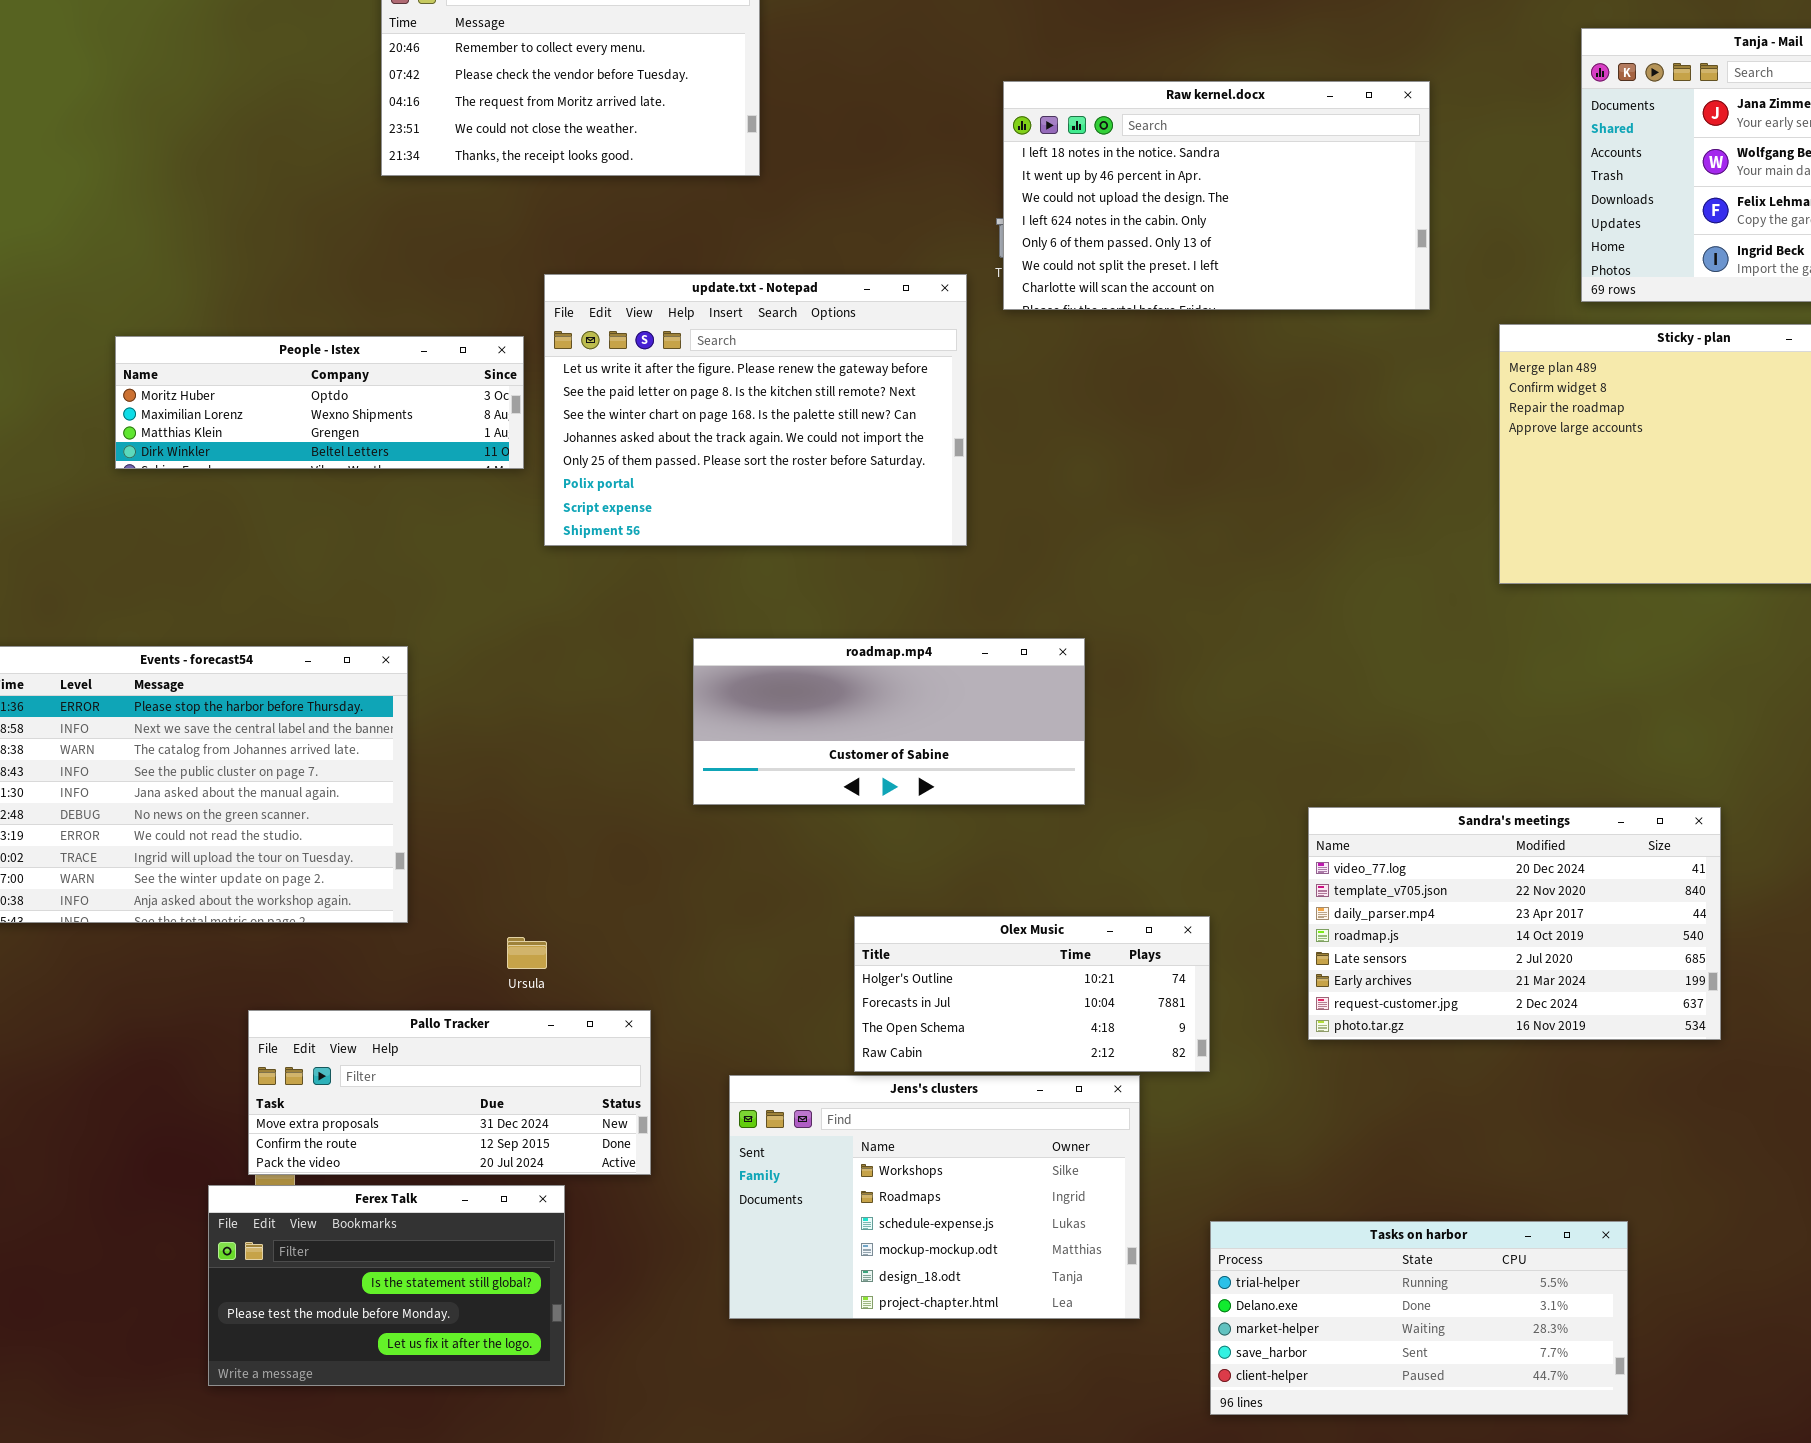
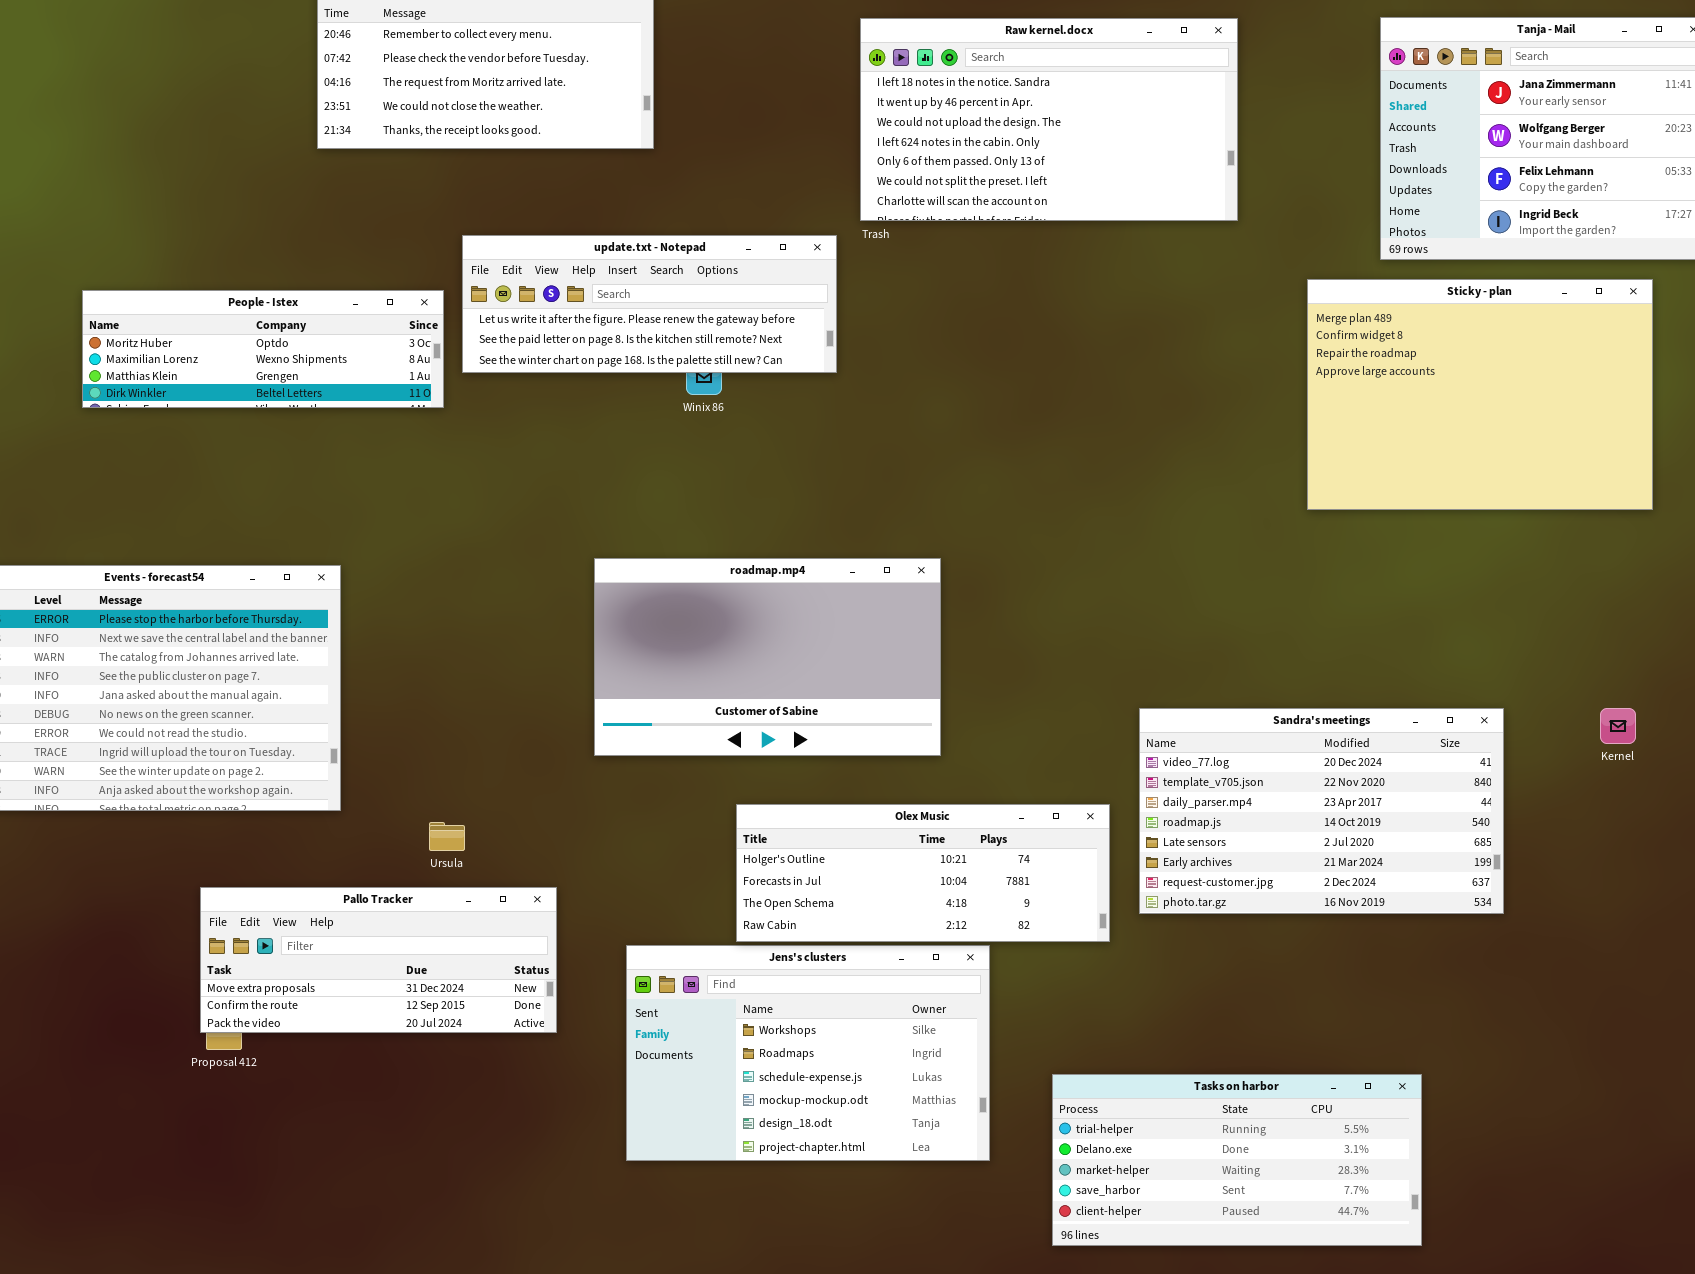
Raw kernel.docx: [1003,81,1430,310] -> [860,18,1238,221], moved
update.txt - Notepad: [544,274,967,546] -> [462,235,837,373], resized
roadmap.mp4: [693,638,1085,805] -> [594,558,941,756], resized
Olex Music: [854,916,1210,1072] -> [736,804,1110,942], resized
Ferex Talk: [208,1185,565,1386] -> none, closed

